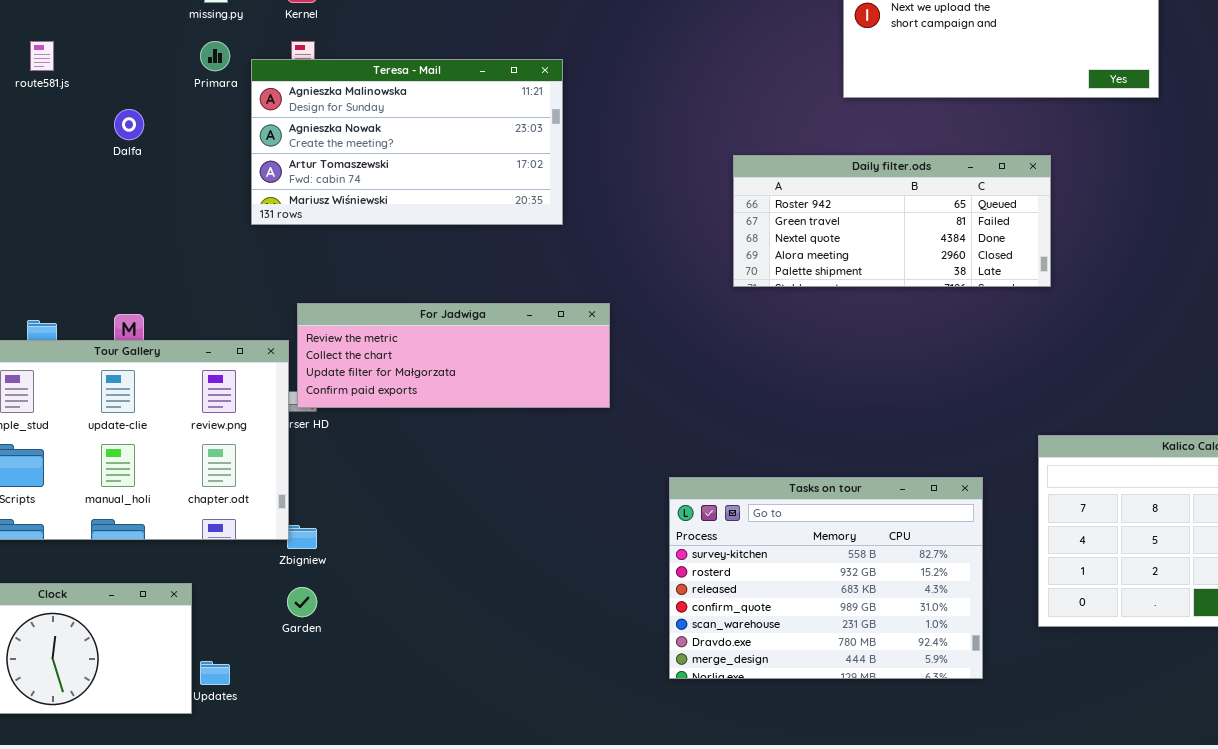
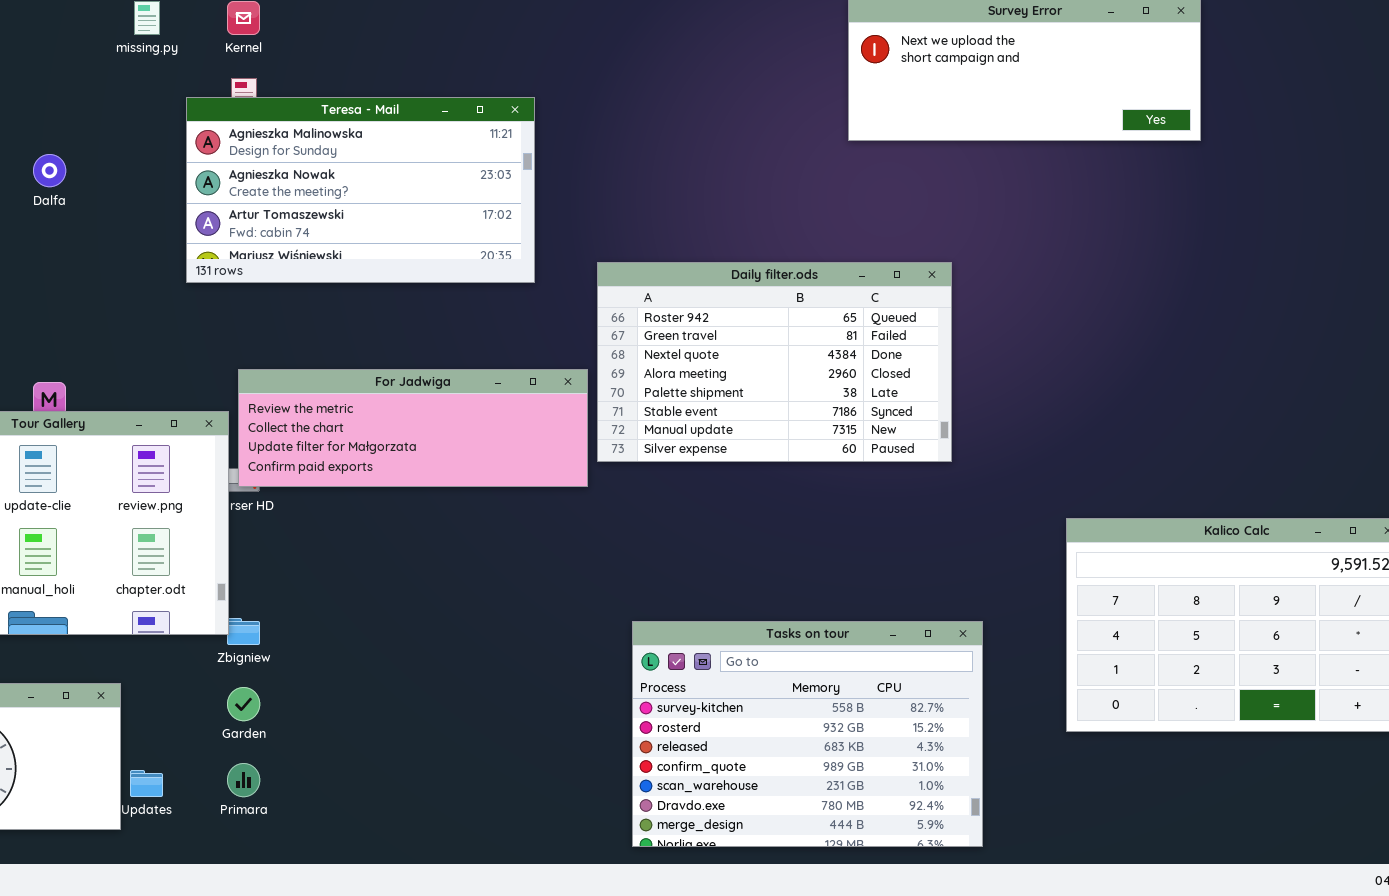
Primara: [200,41,230,71] -> [227,763,260,797], moved
Daily filter.ods: [733,155,1051,287] -> [597,262,952,462], moved, resized
Tasks on tour: [669,477,983,679] -> [632,621,983,847], moved

